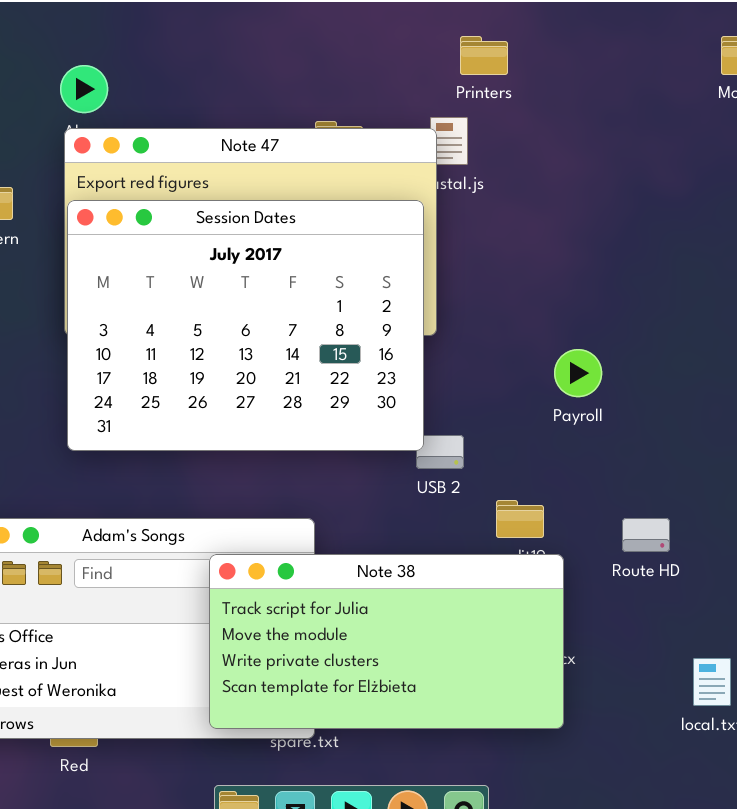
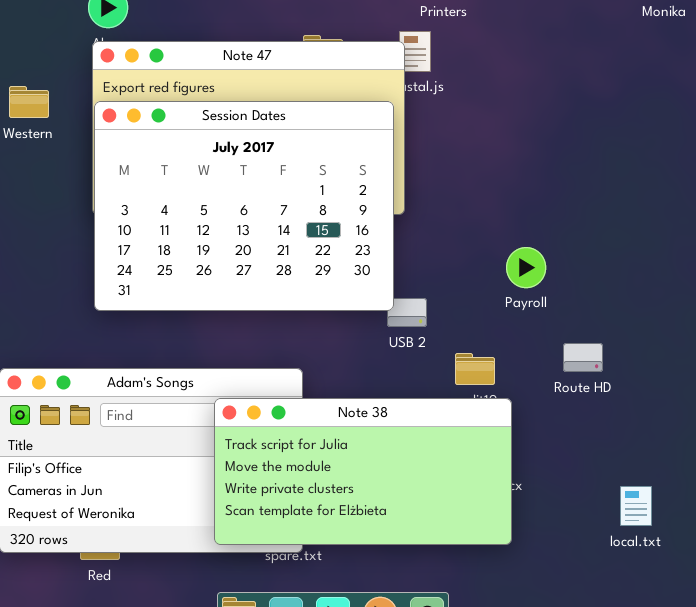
Payroll: [554,349,602,397] -> [506,247,546,288], moved
Route HD: [622,518,670,552] -> [563,343,603,372], moved

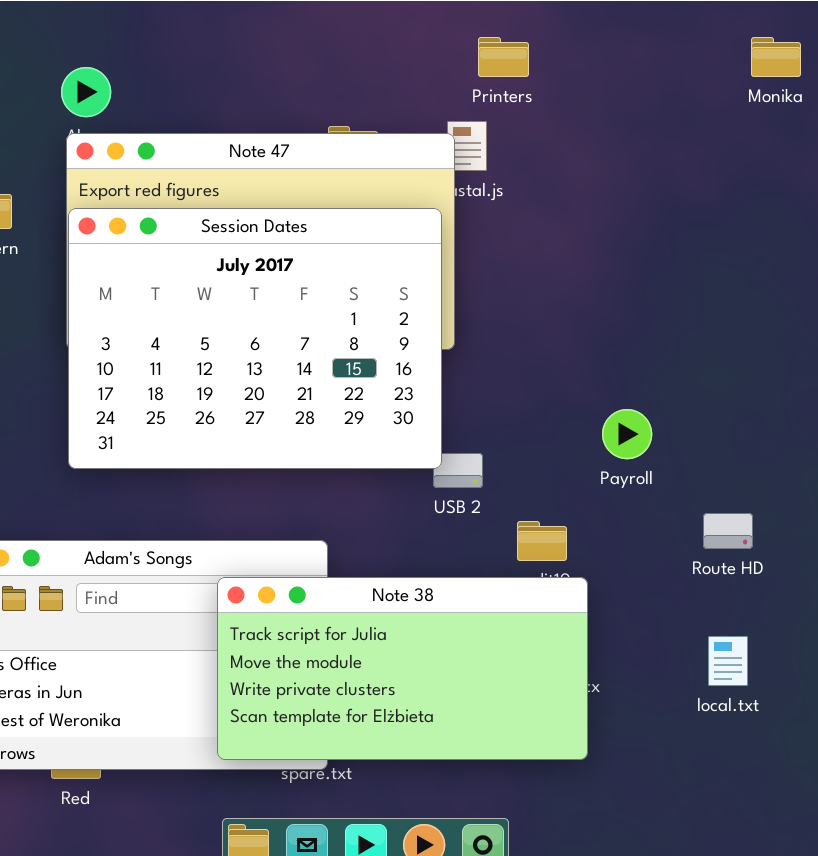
Payroll: [506,247,546,288] -> [602,409,652,459], moved
Route HD: [563,343,603,372] -> [703,513,753,549], moved
local.txt: [620,486,652,526] -> [708,636,748,686], moved

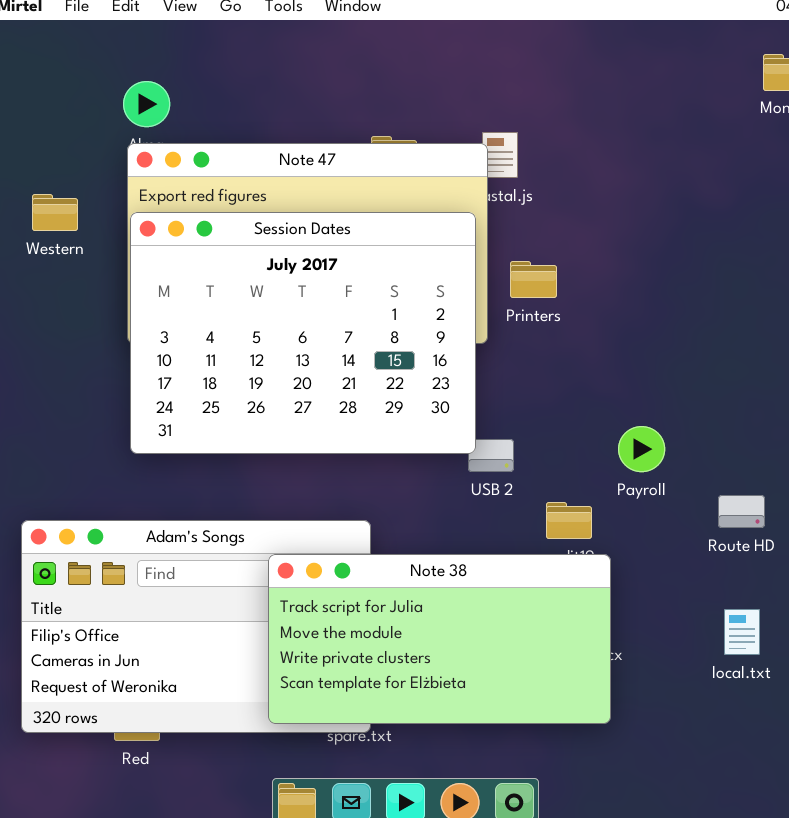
Printers: [478,37,529,77] -> [510,261,557,298], moved
Payroll: [602,409,652,459] -> [618,426,665,472], moved

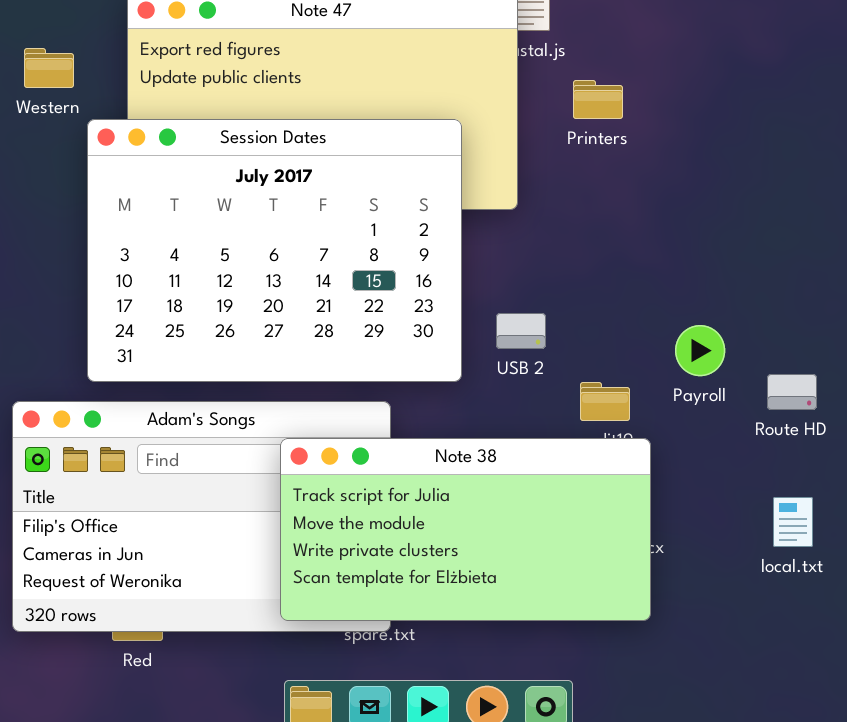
Session Dates: [130,212,476,454] -> [87,119,462,382], moved
Printers: [510,261,557,298] -> [573,80,623,119], moved
Payroll: [618,426,665,472] -> [675,325,725,376], moved

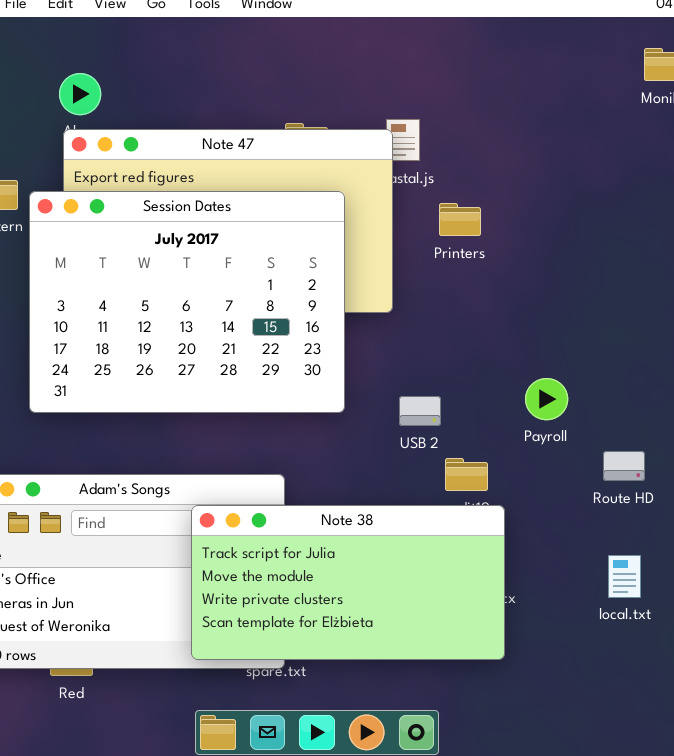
Session Dates: [87,119,462,382] -> [29,191,345,413], moved
USB 2: [496,313,546,349] -> [399,396,441,426], moved
Payroll: [675,325,725,376] -> [525,378,568,420], moved

